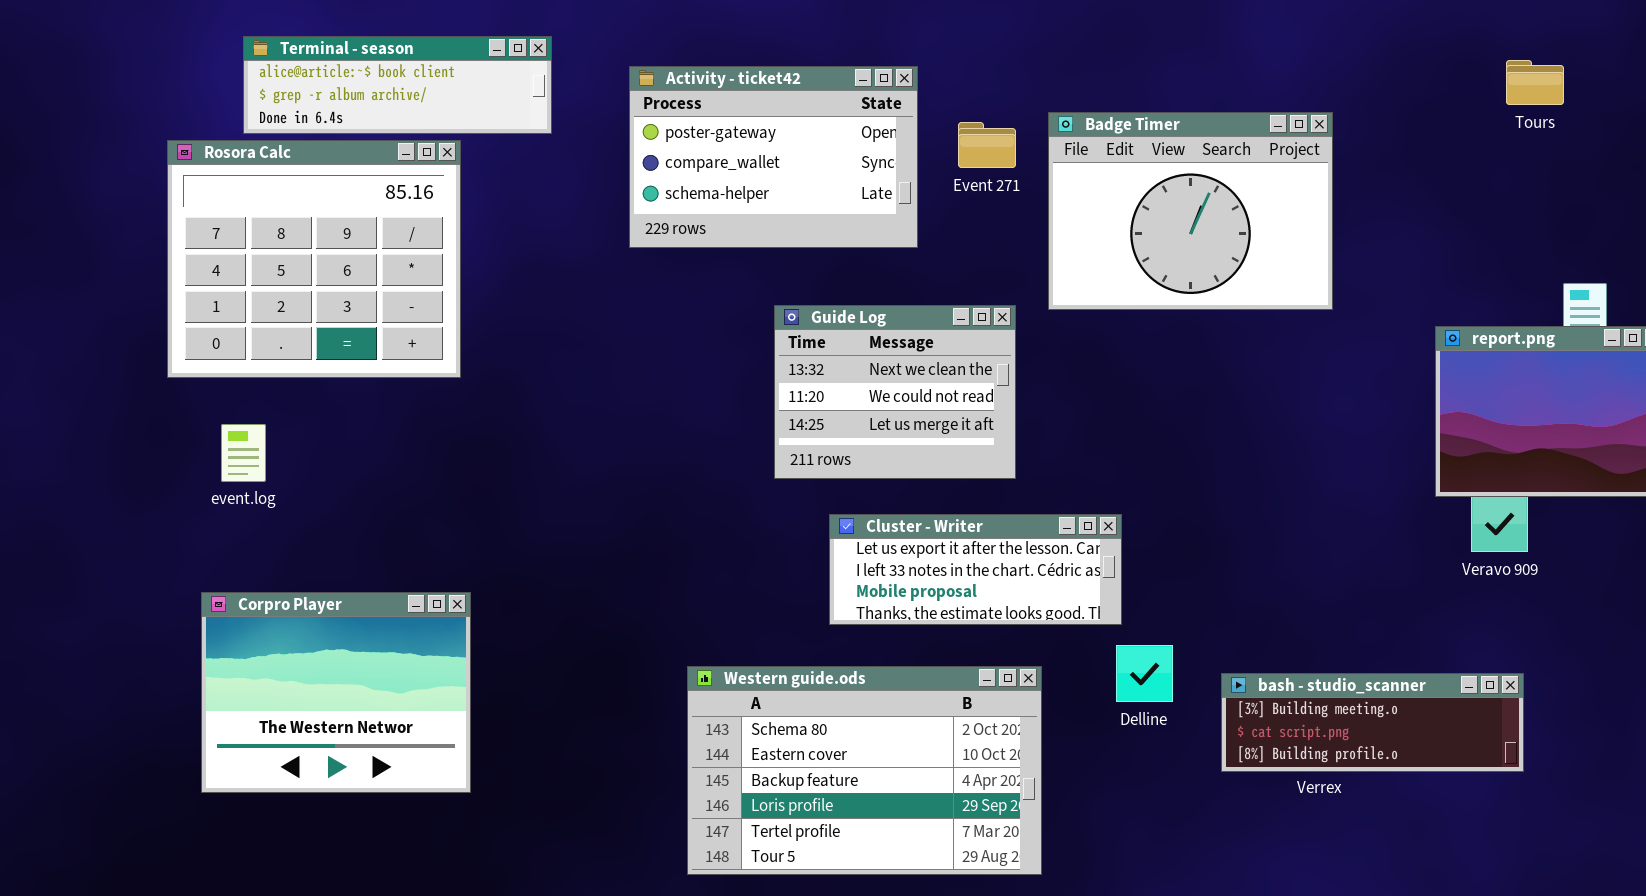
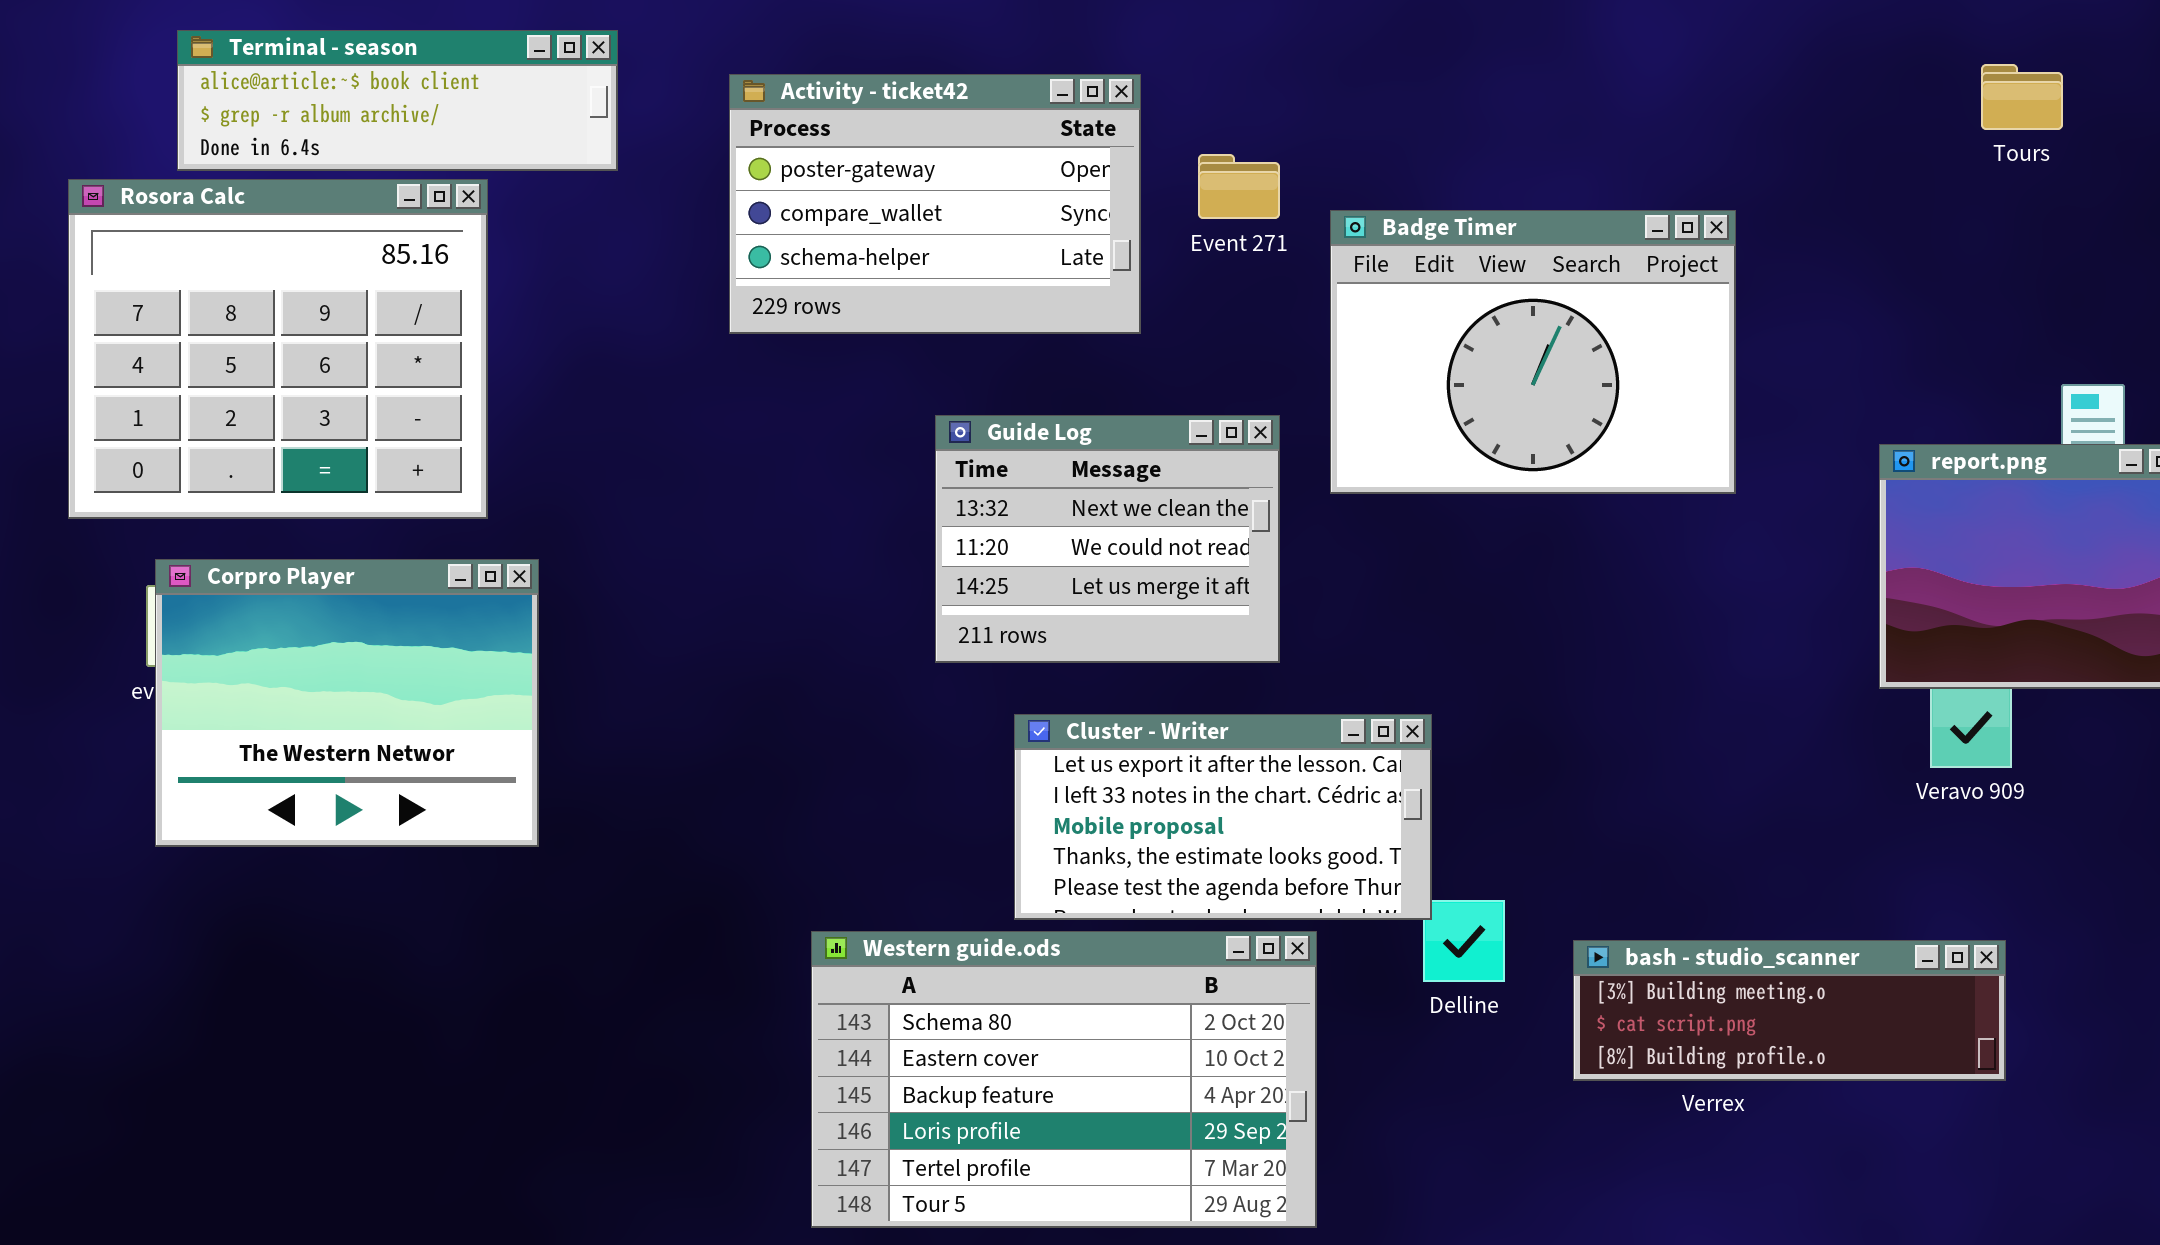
Badge Timer: [1048,112,1333,310] -> [1330,210,1736,494], moved
Cluster - Writer: [829,514,1122,625] -> [1014,714,1432,920], resized
Corpro Player: [201,592,471,793] -> [155,559,539,847], moved

